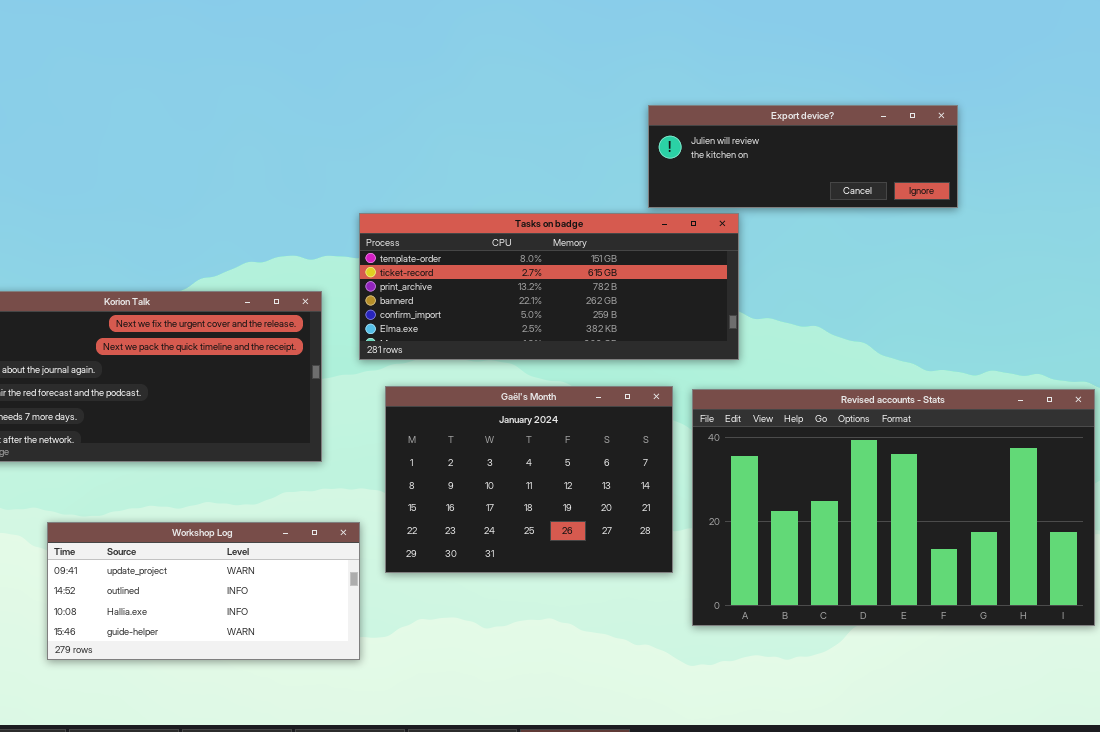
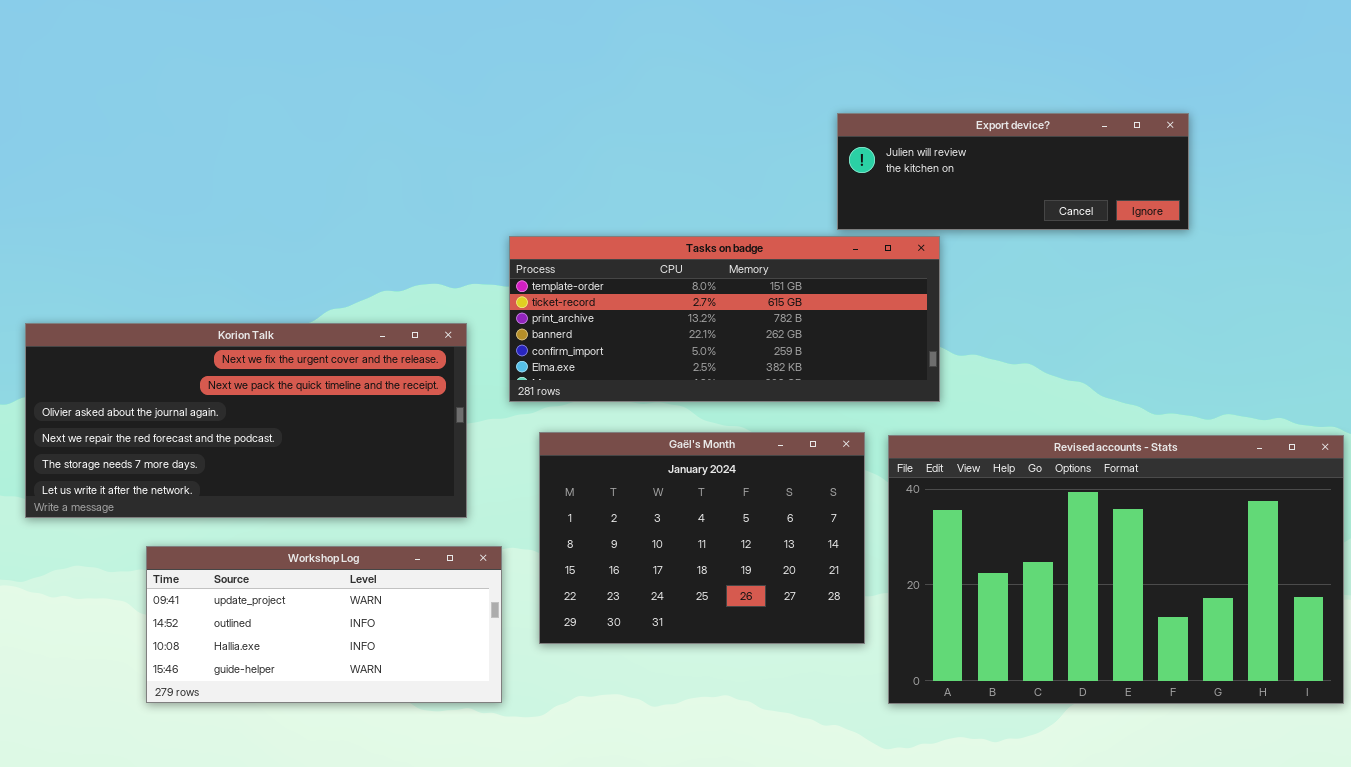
Workshop Log: [47,522,360,660] -> [146,546,502,703], moved

